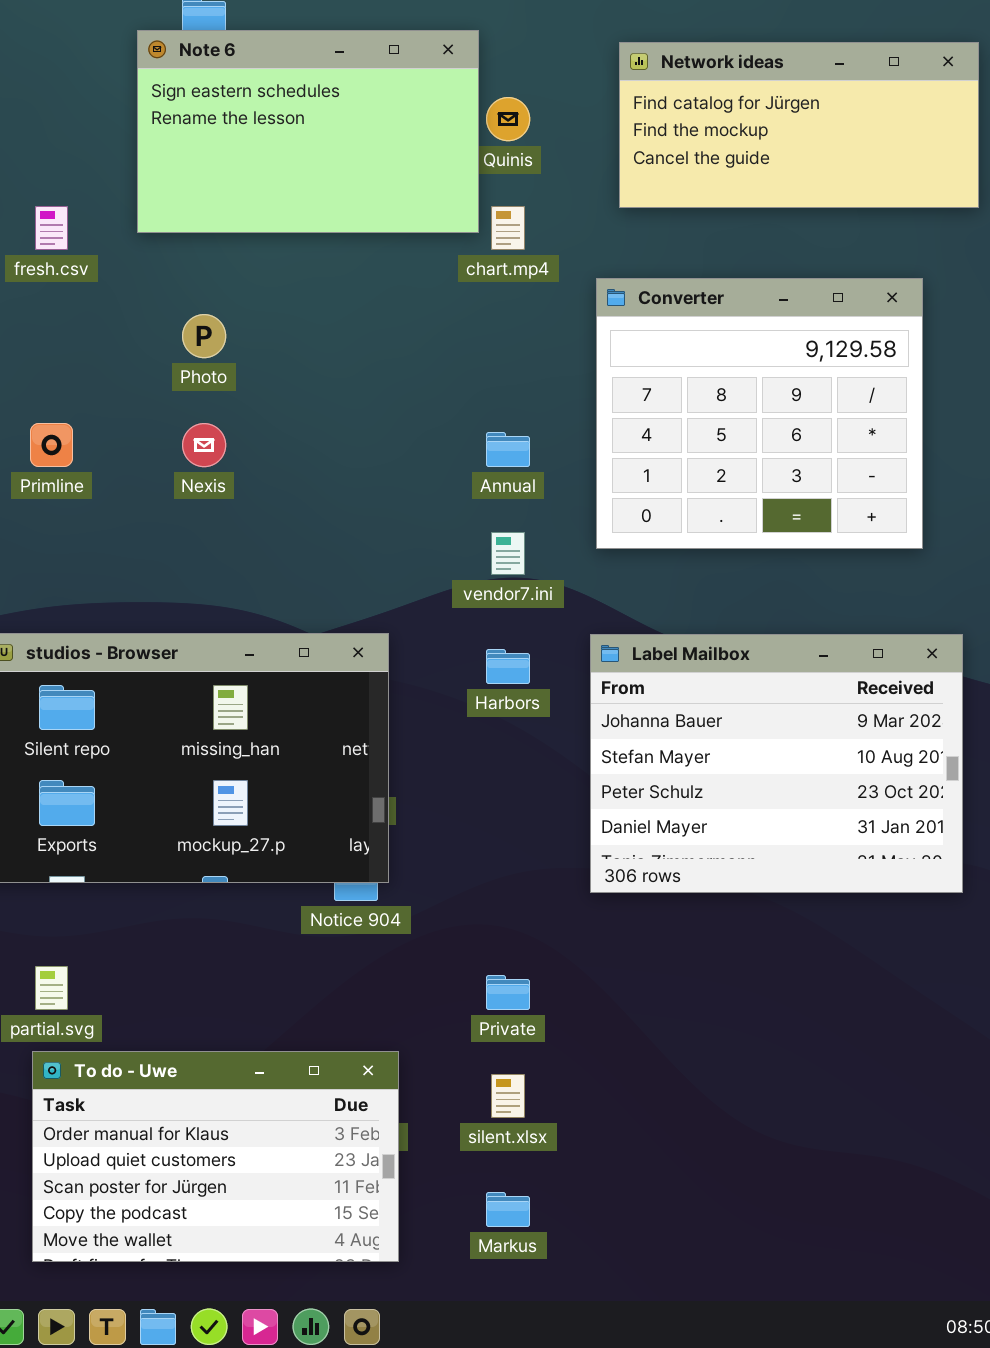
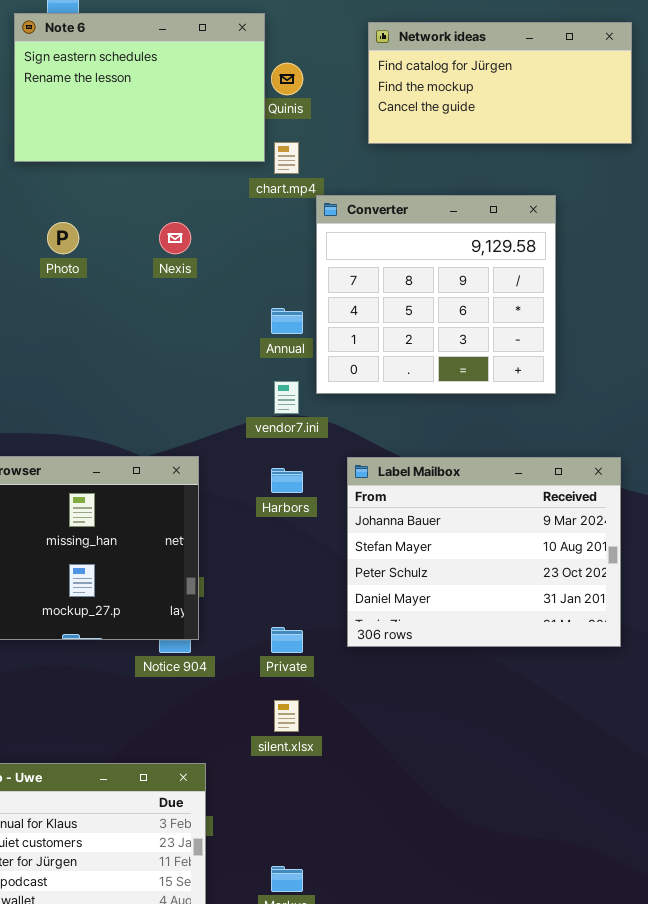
Converter: [596,278,923,549] -> [316,195,556,394], moved
Nexis: [182,423,226,467] -> [159,222,191,254], moved
Private: [486,975,530,1010] -> [271,627,303,653], moved
silent.xlsx: [491,1074,525,1118] -> [274,700,299,732], moved

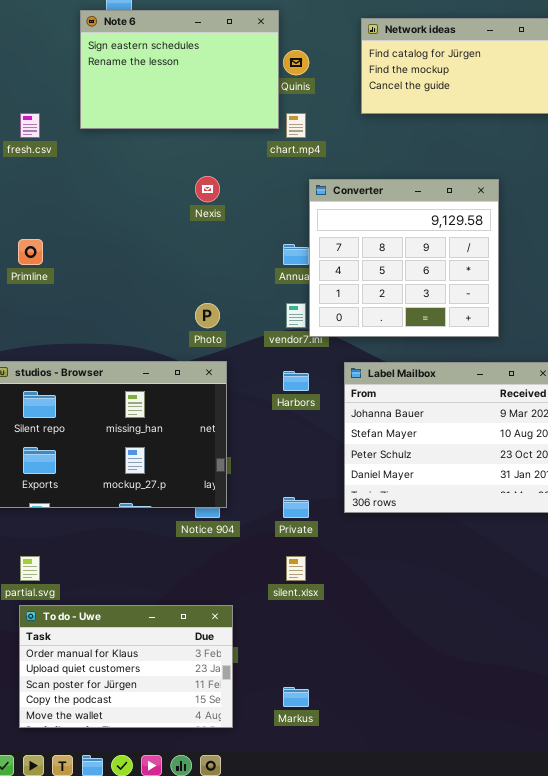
Converter: [316,195,556,394] -> [309,179,499,337], moved
Photo: [47,222,79,254] -> [195,303,220,328], moved

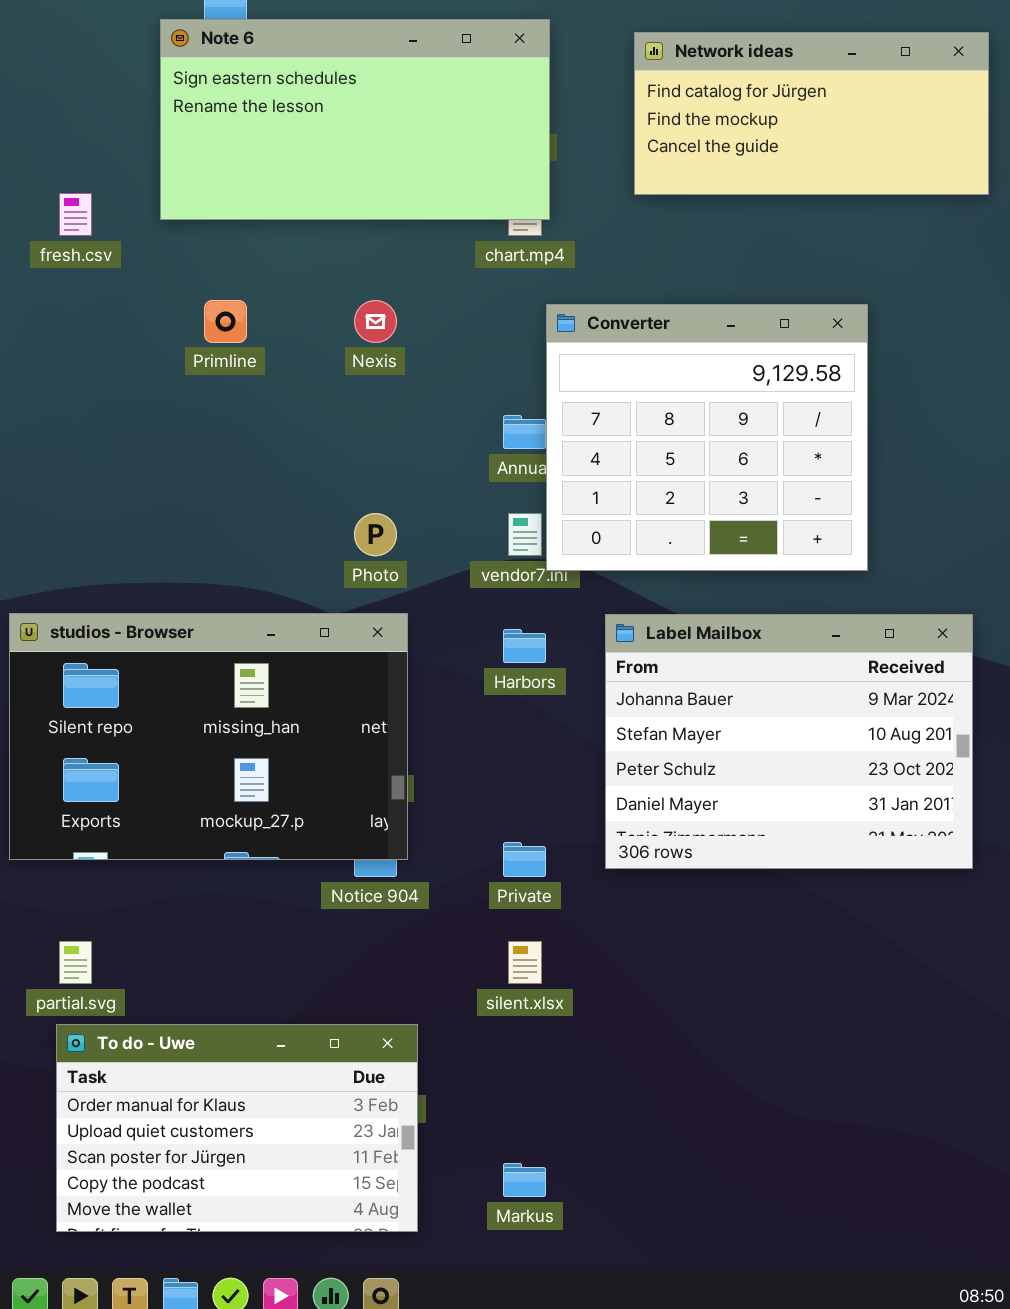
Note 6: [80,10,279,129] -> [160,19,550,220], resized
Primline: [18,239,43,265] -> [204,300,247,343], moved

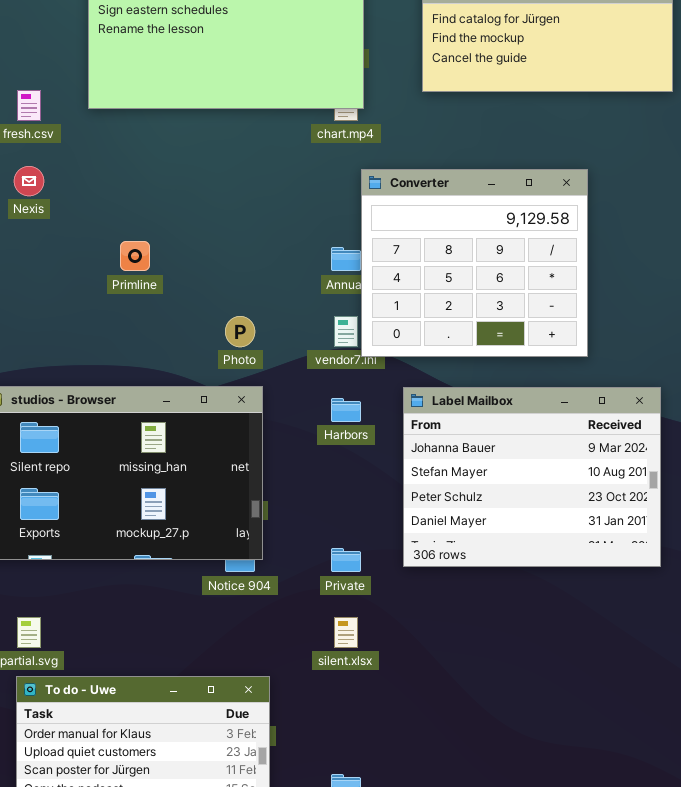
Primline: [204,300,247,343] -> [120,241,150,271], moved
Nexis: [354,300,397,343] -> [14,166,44,196], moved

